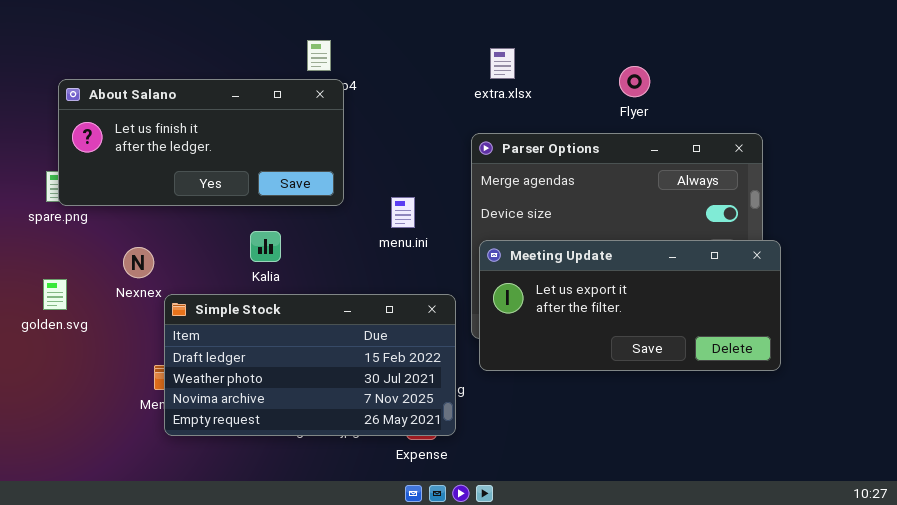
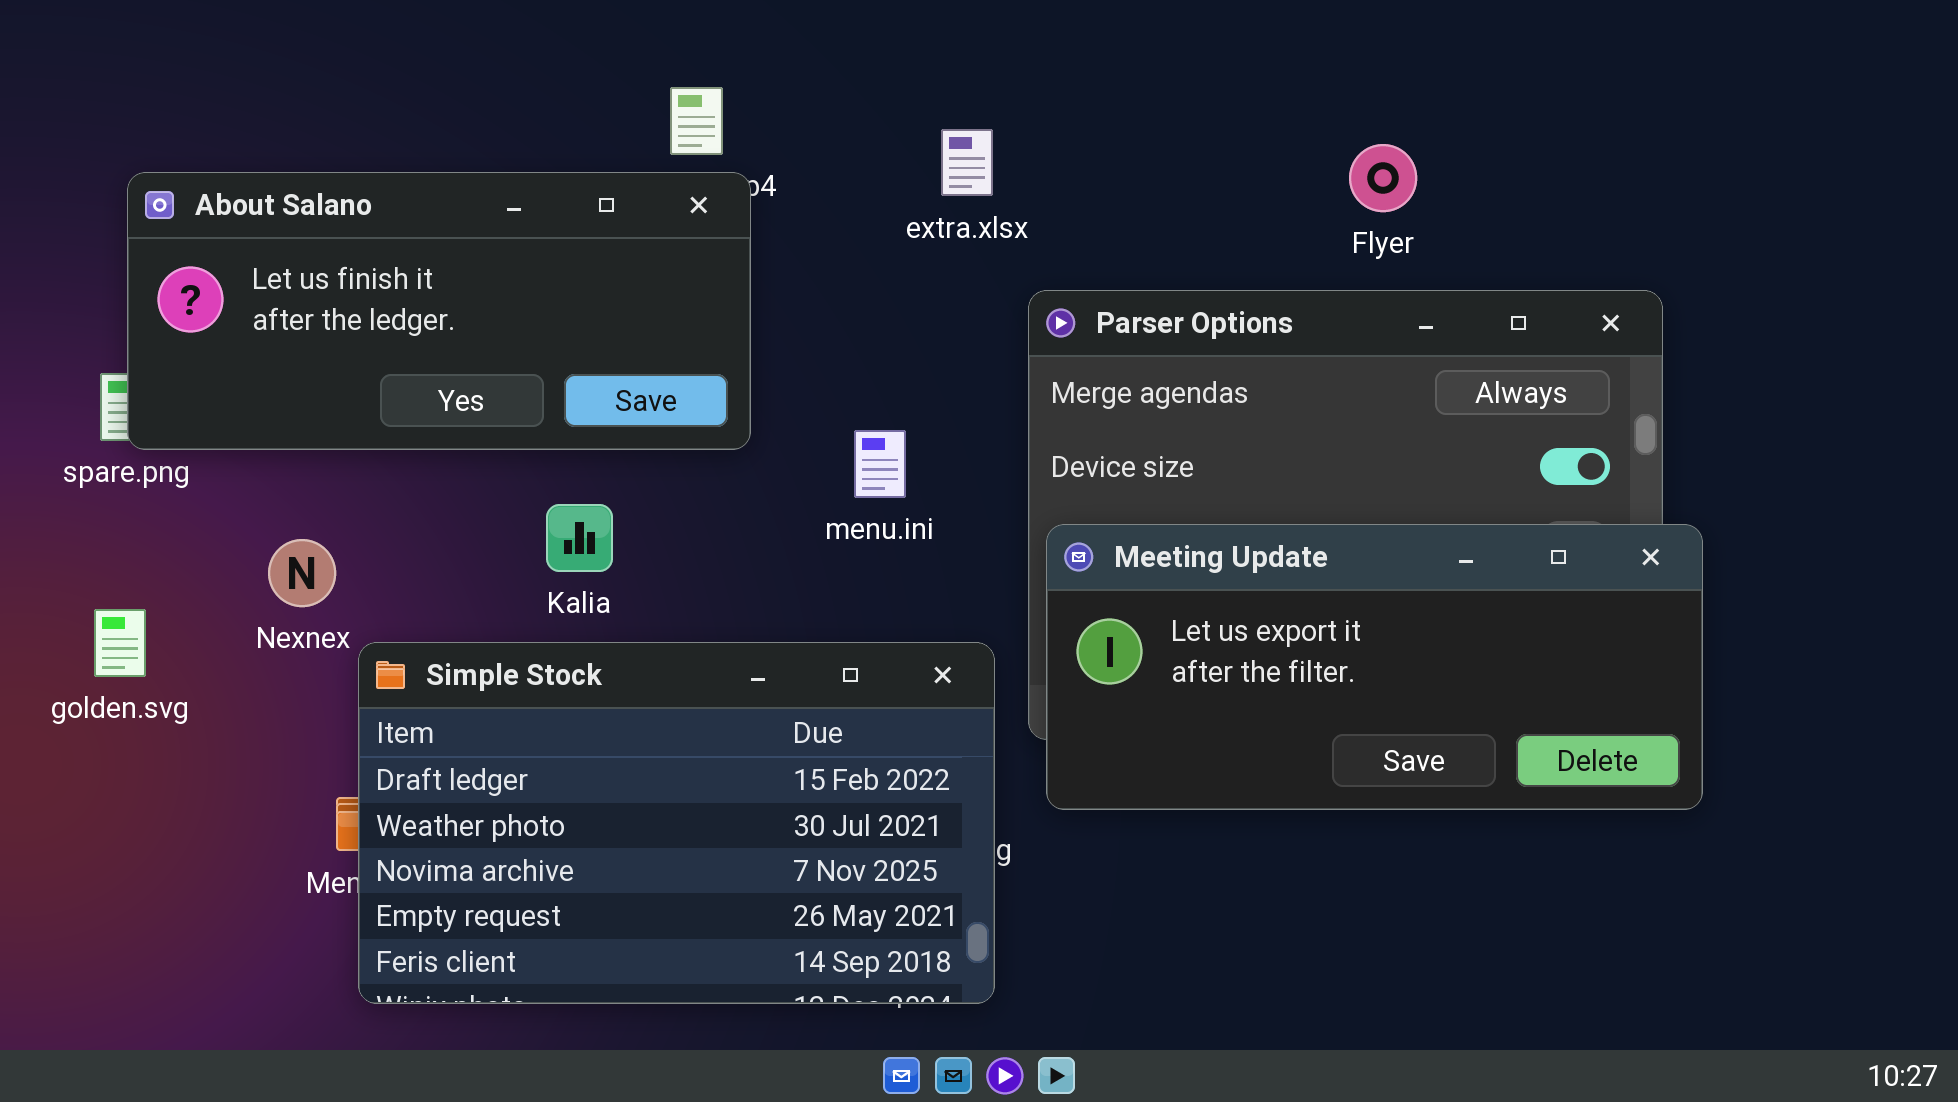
extra.xlsx: [490,48,515,79] -> [941,129,993,196], moved
Simple Stock: [164,294,456,436] -> [358,642,995,1004], resized

